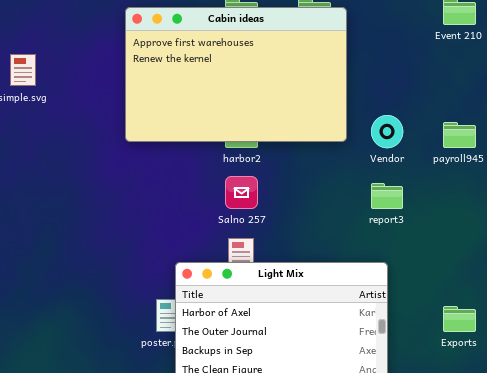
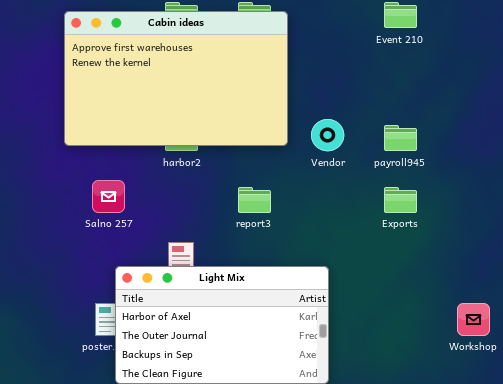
Salno 257: [225,176,258,209] -> [92,180,125,213], moved
report3: [371,183,403,209] -> [238,187,271,213], moved
Exports: [443,306,476,332] -> [384,187,417,213], moved

